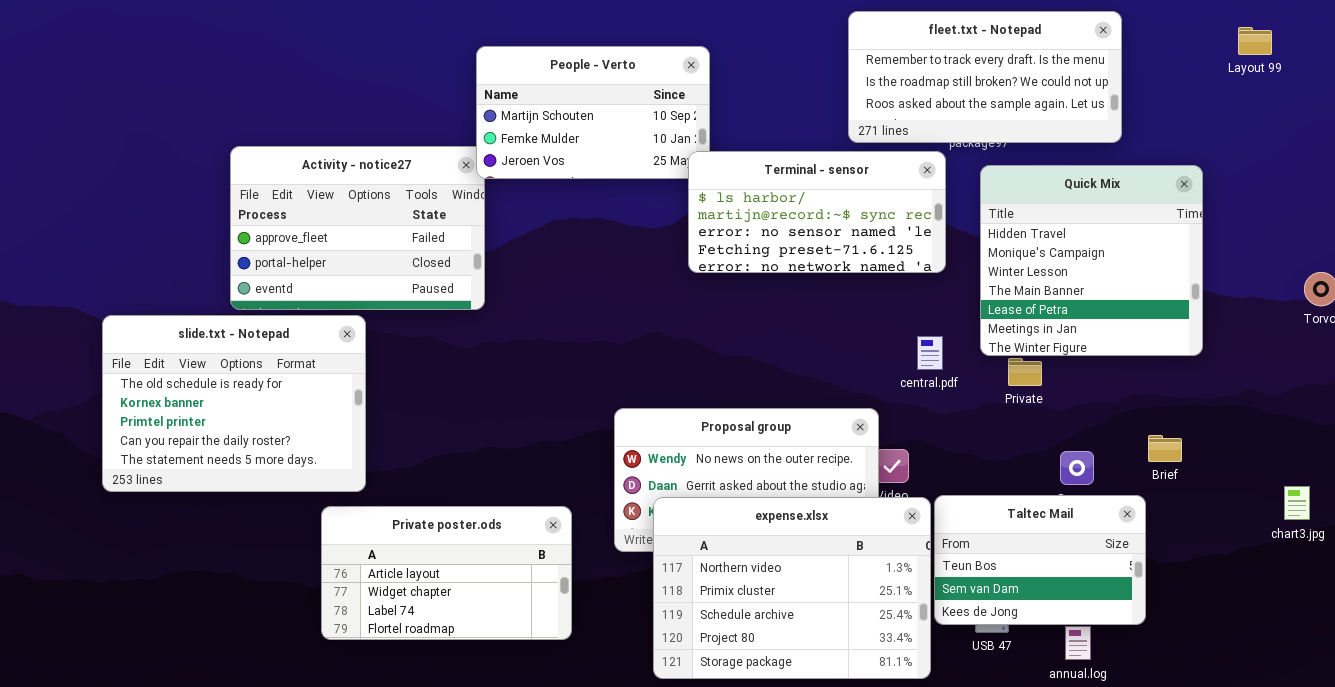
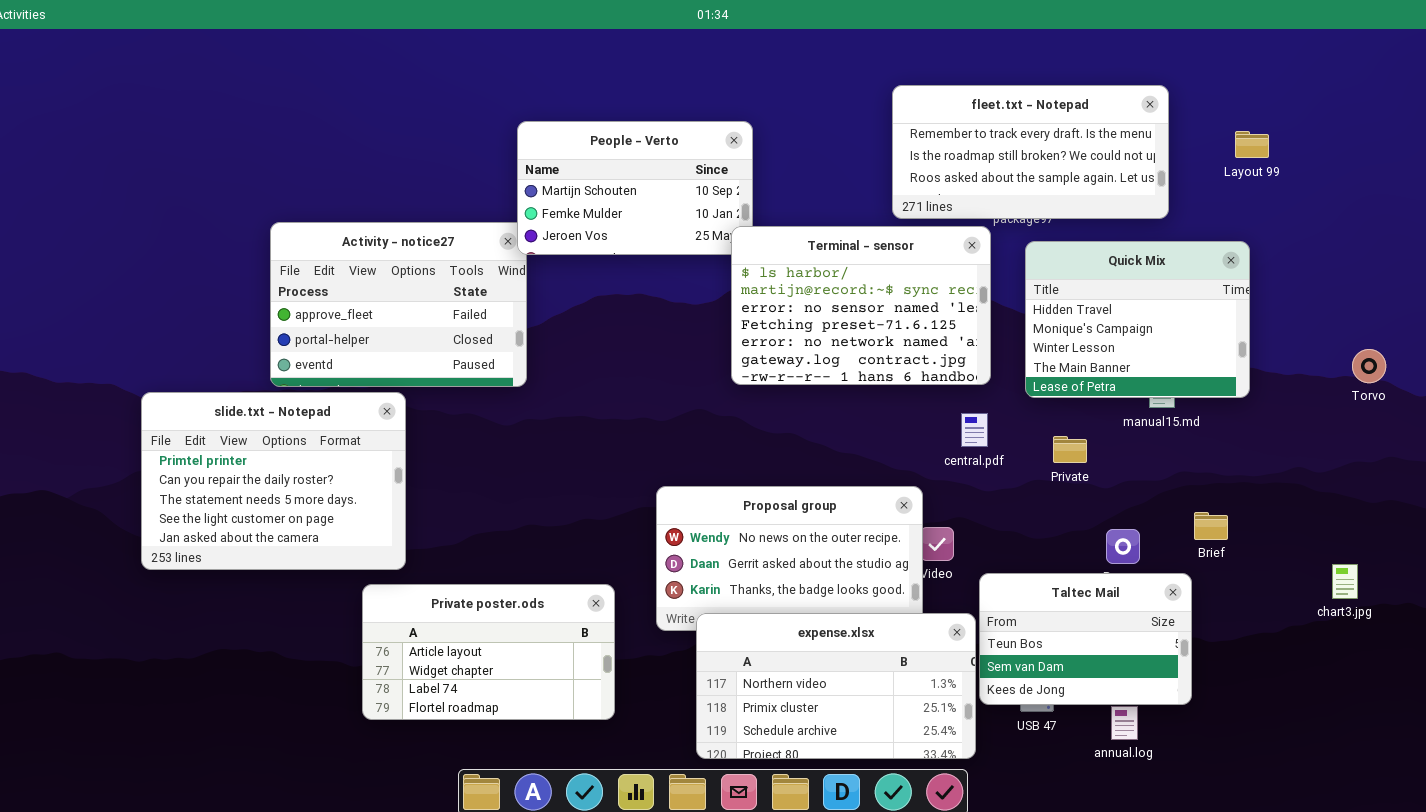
Layout 99: [1238,27,1272,55] -> [1235,131,1269,158], moved
Terminal - sensor: [688,151,946,273] -> [731,226,991,385], resized
Quick Mix: [980,165,1203,356] -> [1025,241,1250,398], resized
slide.txt - Notepad: [102,315,366,492] -> [141,392,406,570], scrolled down 2 rows
expense.xlsx: [653,497,931,679] -> [696,613,976,759], resized

